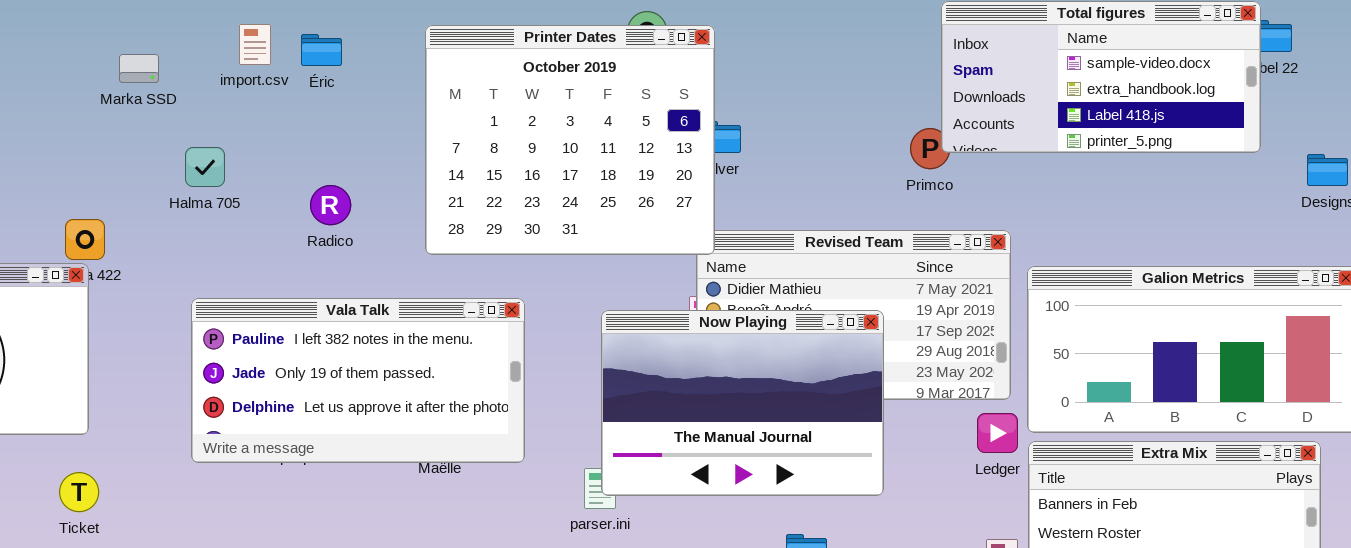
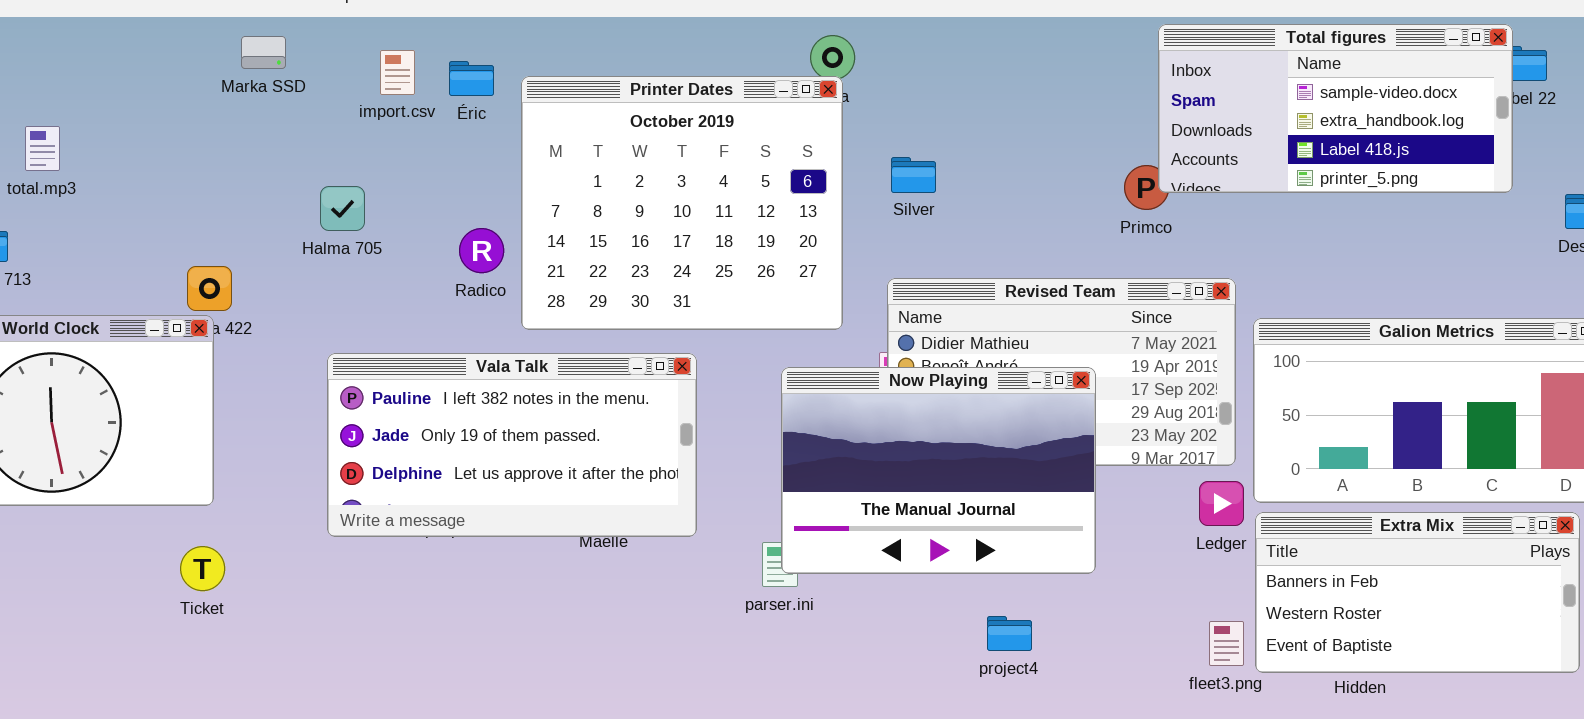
Printer Dates: [425,25,715,255] -> [521,76,843,330], moved
Marka SSD: [119,54,159,83] -> [241,36,286,69], moved

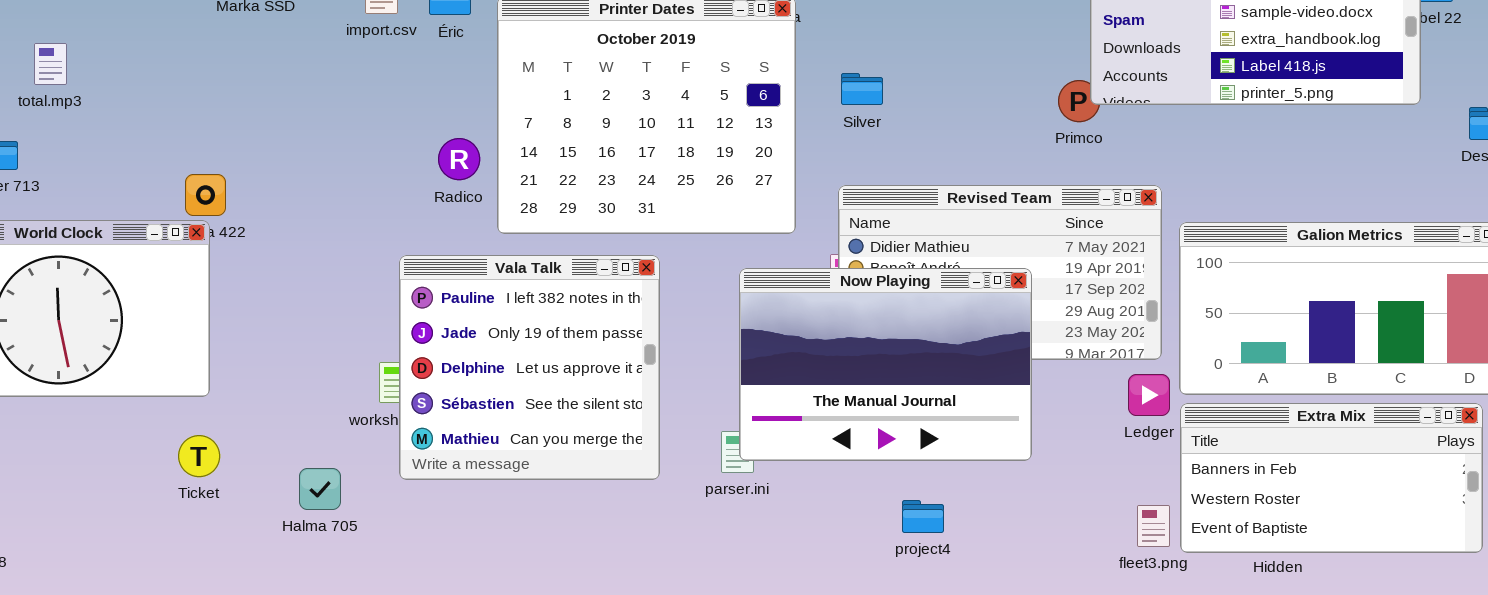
Halma 705: [320,186,365,231] -> [299,468,341,510], moved
Vala Talk: [327,353,697,537] -> [399,255,660,480], resized
project4: [987,616,1032,651] -> [902,500,944,533], moved

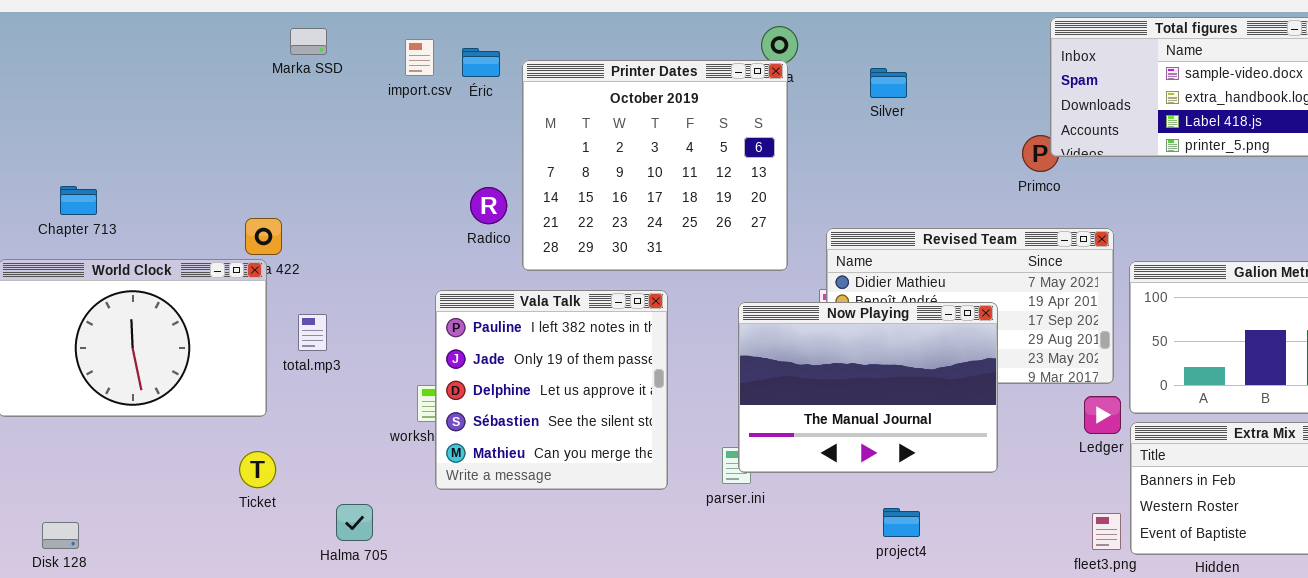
total.mp3: [34,43,67,85] -> [298,314,327,351], moved
Silver: [841,73,883,105] -> [870,68,907,98], moved
Halma 705: [299,468,341,510] -> [336,504,373,541], moved

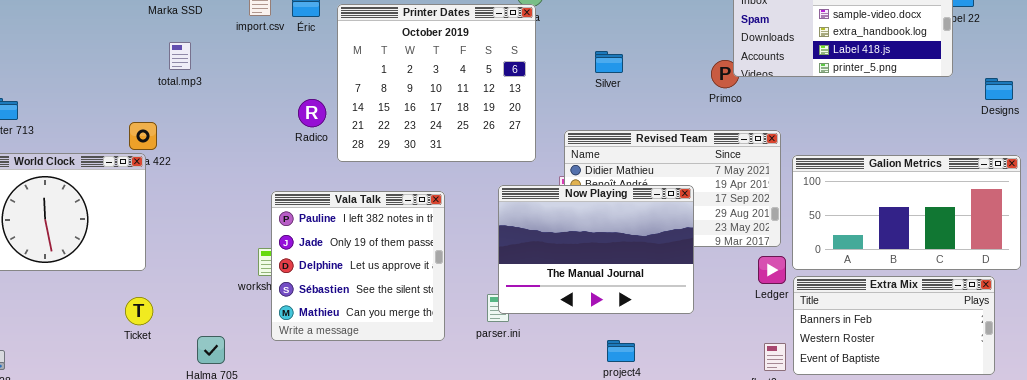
Silver: [870,68,907,98] -> [595,51,623,73], moved
Vala Talk: [435,290,668,490] -> [271,191,445,341], moved
total.mp3: [298,314,327,351] -> [169,42,191,70], moved

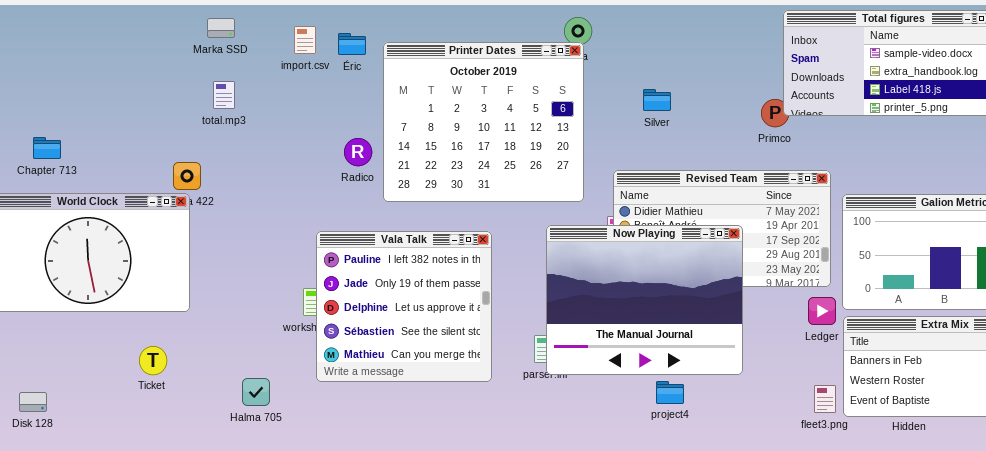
Now Playing: [498,185,694,314] -> [546,225,743,375], resized
Ticket: [125,297,153,325] -> [139,346,167,375], moved

